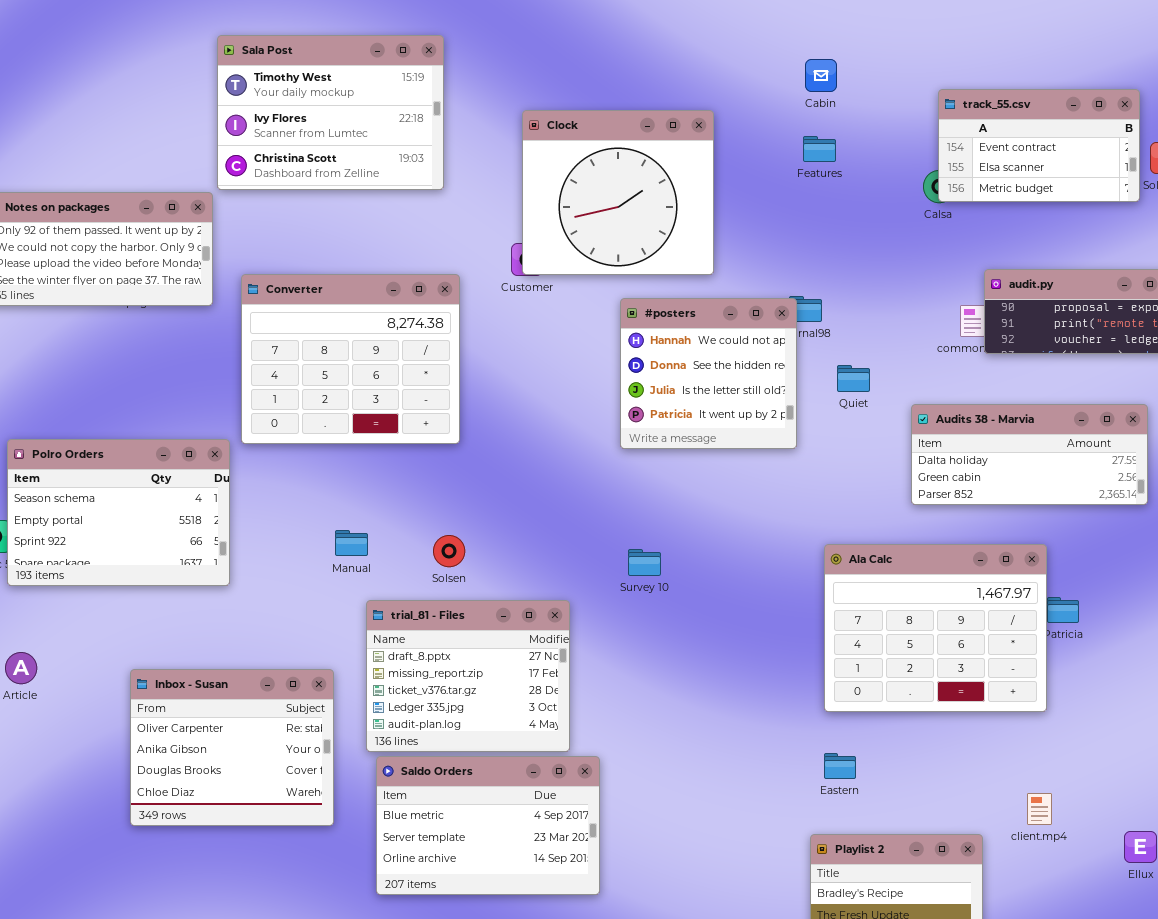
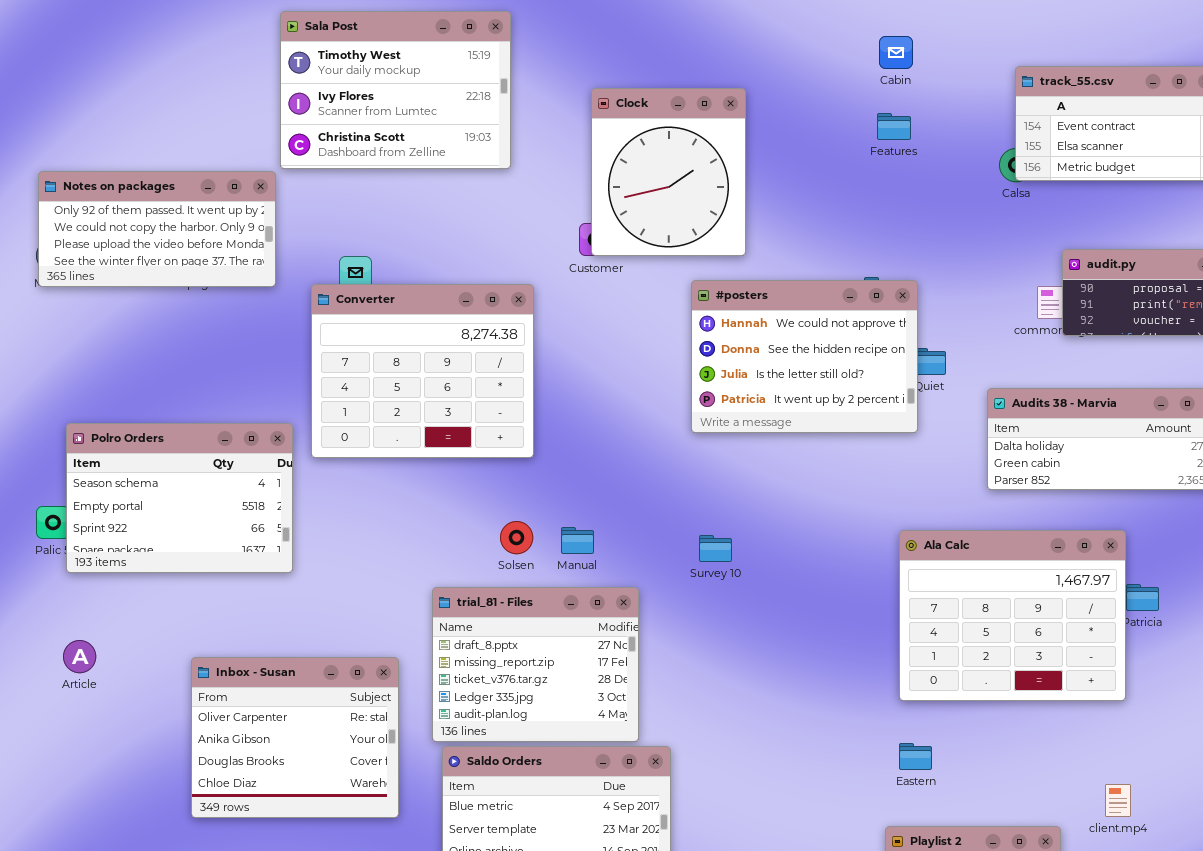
Clock: [522,110,714,275] -> [591,88,746,256], resized
Converter: [241,274,460,444] -> [311,284,534,458], moved
#posters: [620,298,797,449] -> [691,280,918,433], resized
Manual: [335,530,368,556] -> [561,527,594,554], moved

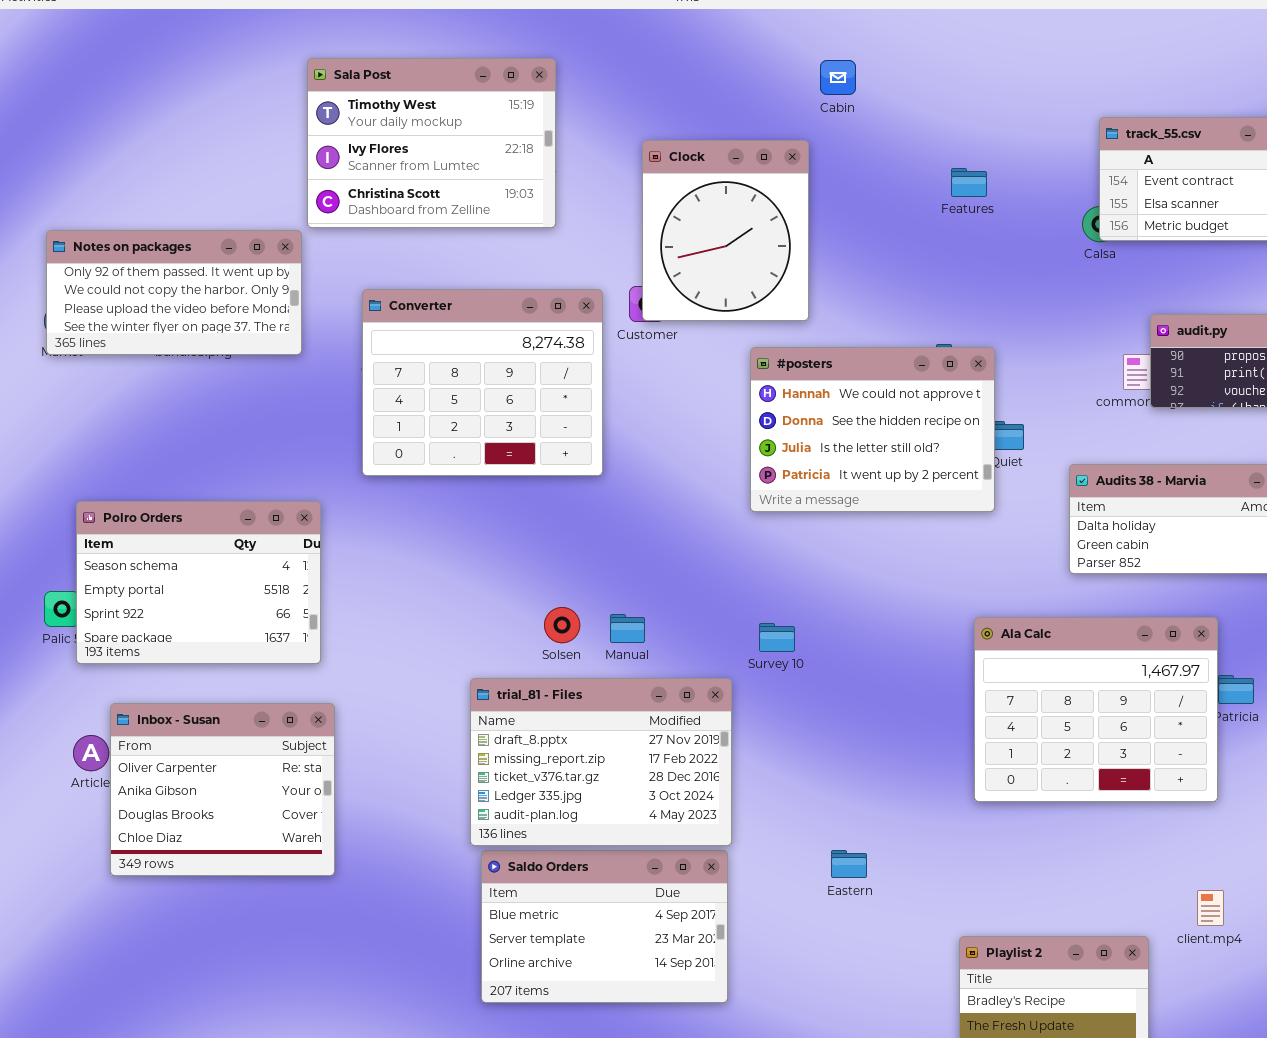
Cabin: [879,36,913,69] -> [820,60,856,95], moved
Converter: [311,284,534,458] -> [362,289,603,476], moved
trial_81 - Files: [432,587,639,742] -> [470,678,732,846], resized
Inbox - Susan: [191,657,399,818] -> [110,703,335,876], moved
Eastern: [899,743,932,770] -> [831,850,867,878], moved

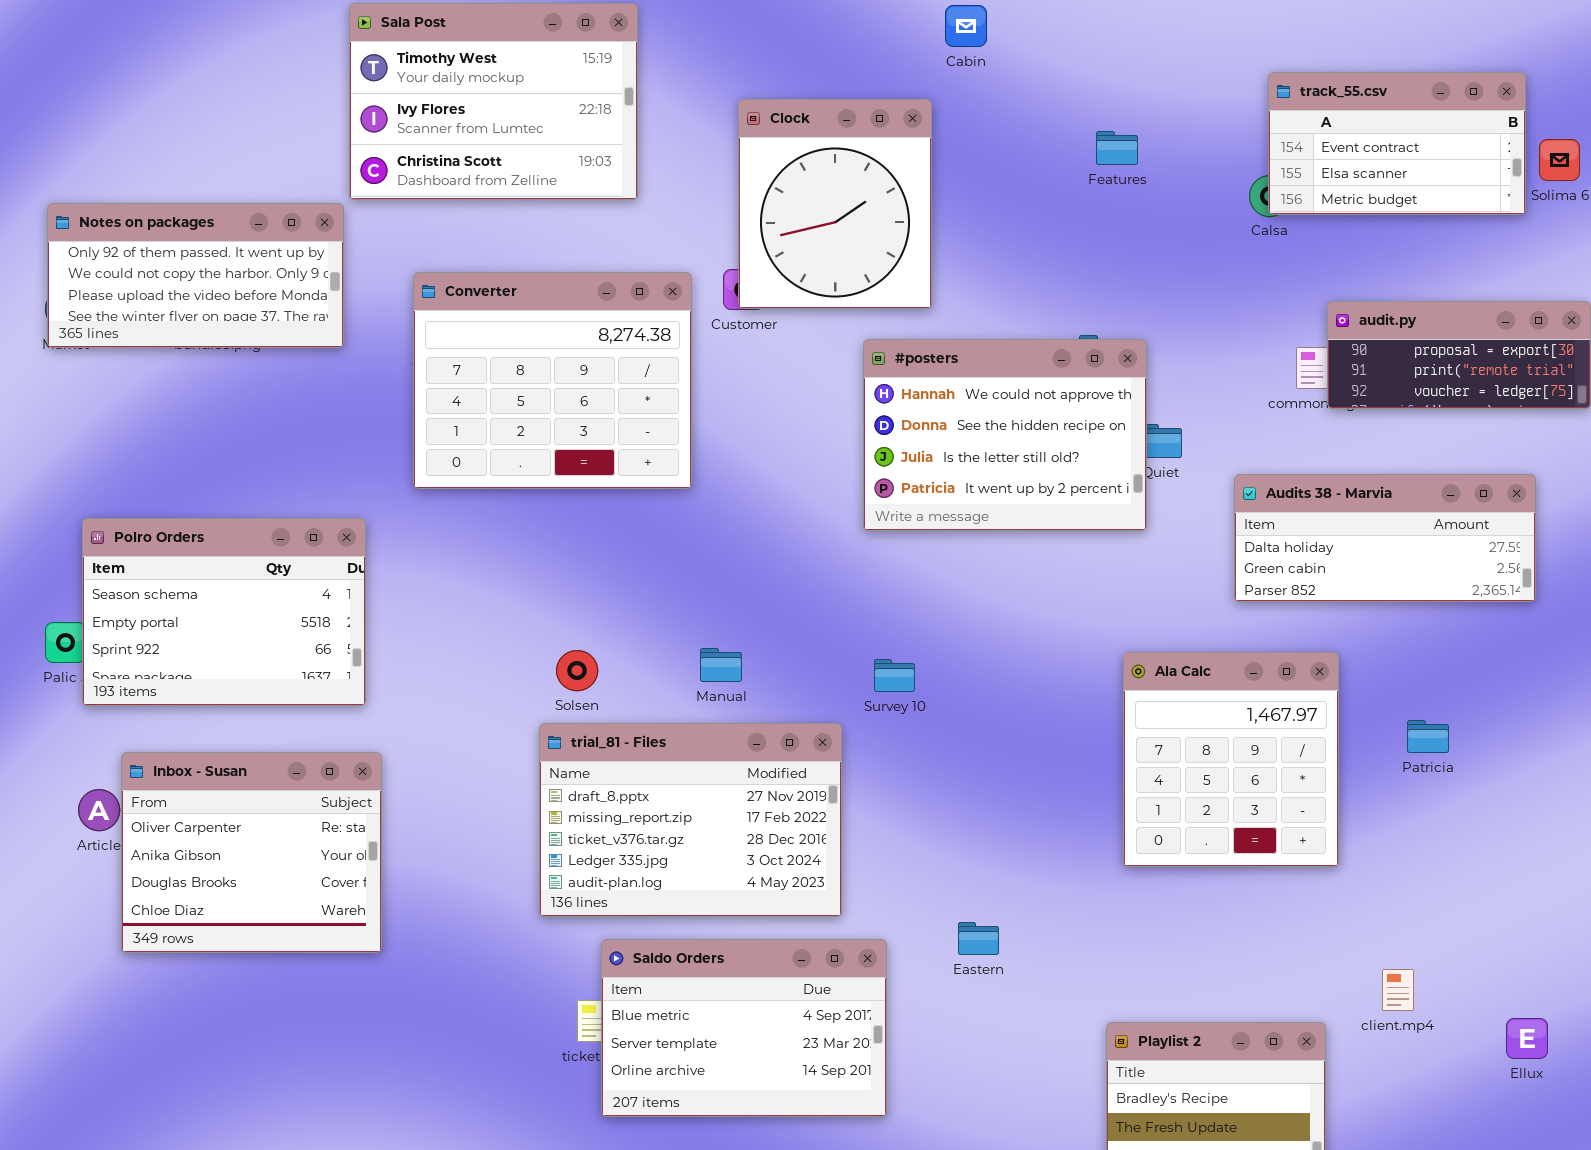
Solsen: [544,607,580,643] -> [556,650,598,691], moved
Ala Calc: [974,617,1218,802] -> [1123,652,1339,867], resized
Saldo Orders: [481,850,728,1003] -> [601,939,887,1117], moved

